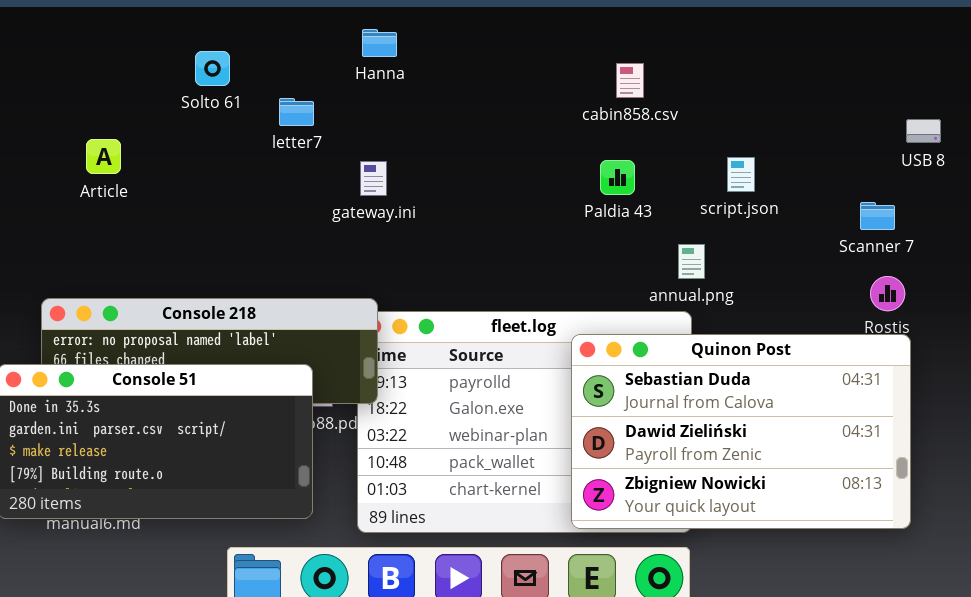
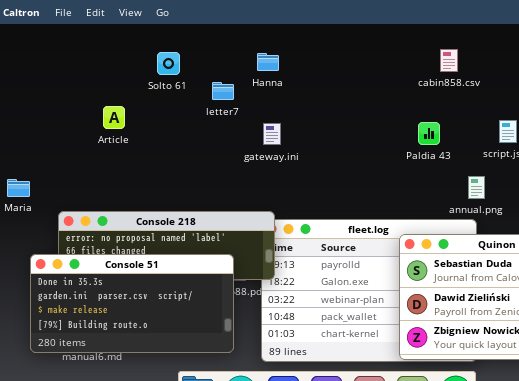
Hanna: [362,29,397,57] -> [257,53,279,71], moved
cabin858.csv: [616,63,644,98] -> [440,49,458,72], moved
Article: [86,139,121,174] -> [103,106,125,129], moved

